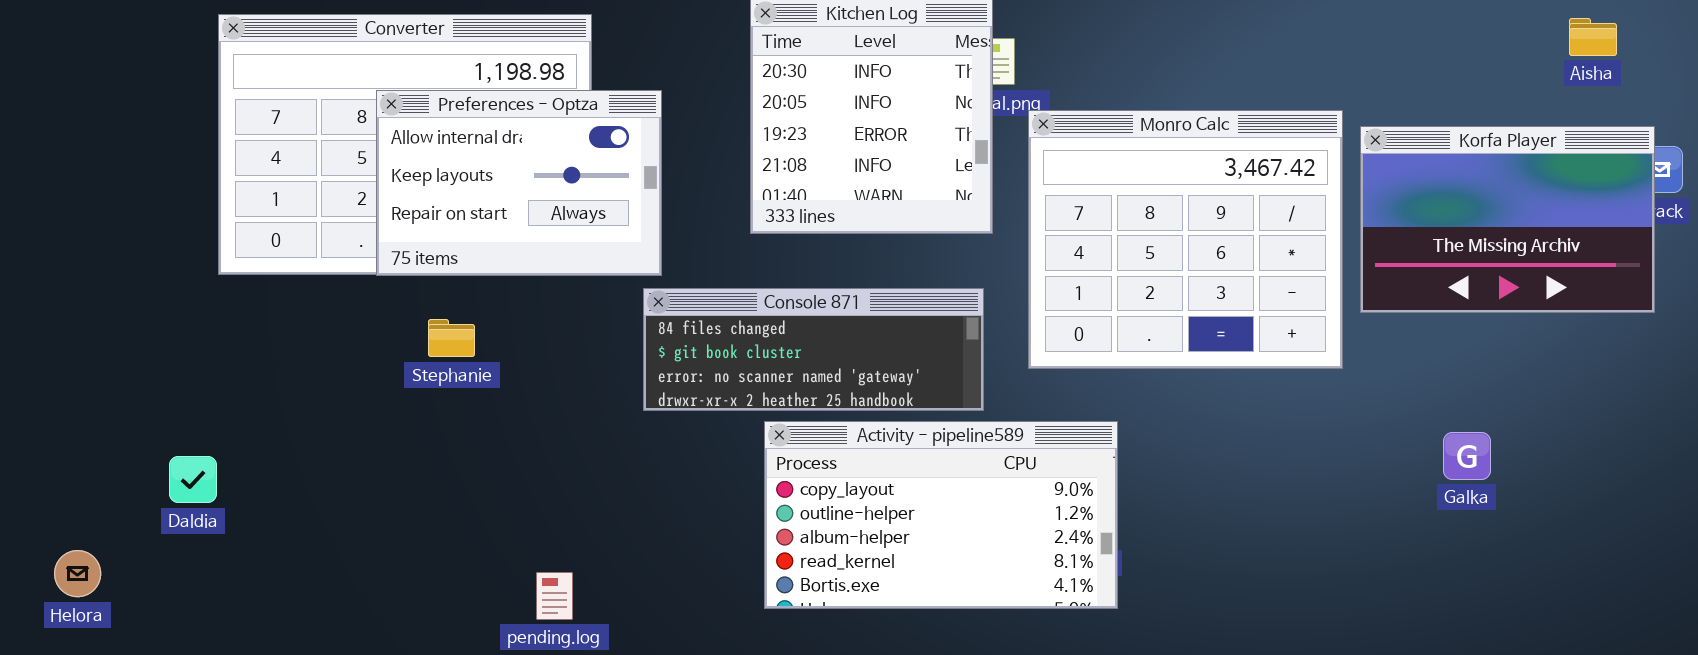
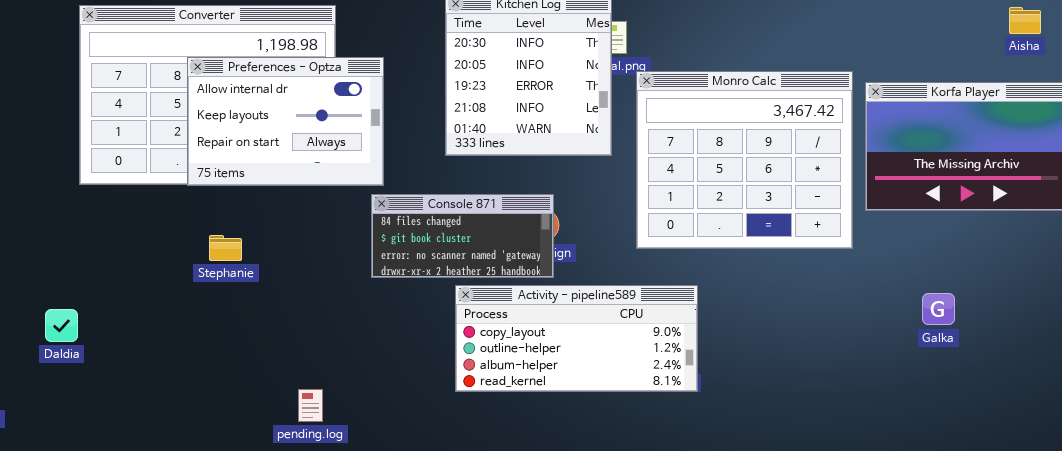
Console 871: [643,288,984,411] -> [371,194,554,278], resized
Stephanie: [428,319,475,357] -> [209,235,242,261], moved
Activity - pipeline589: [764,421,1118,609] -> [455,285,698,392], resized

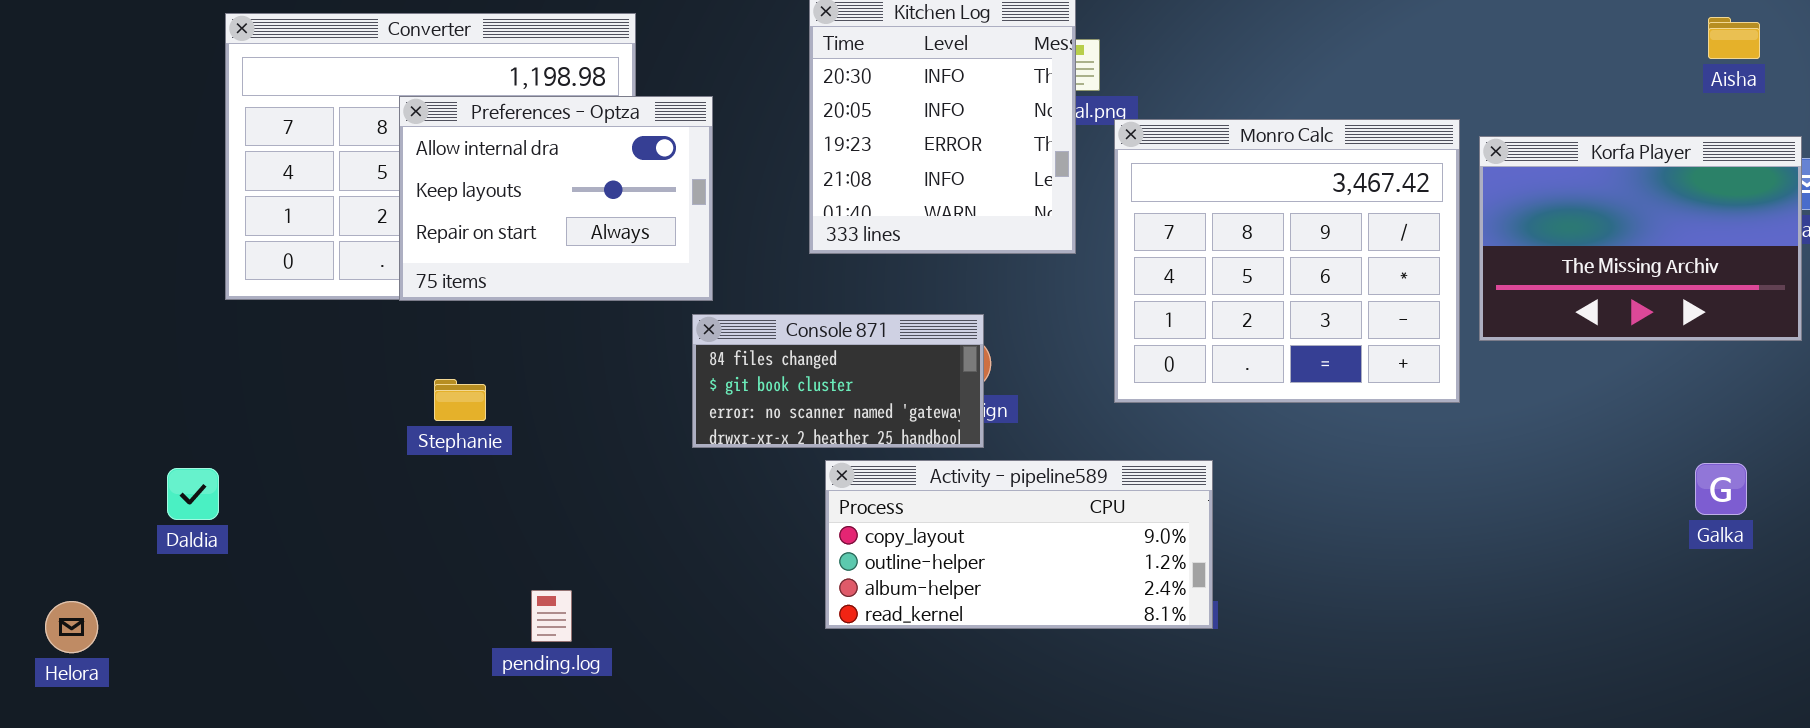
Galka: [922,293,955,325] -> [1695,463,1747,515], moved
Daldia: [45,309,78,342] -> [167,468,219,520], moved
pending.log: [298,389,323,422] -> [531,590,572,642], moved

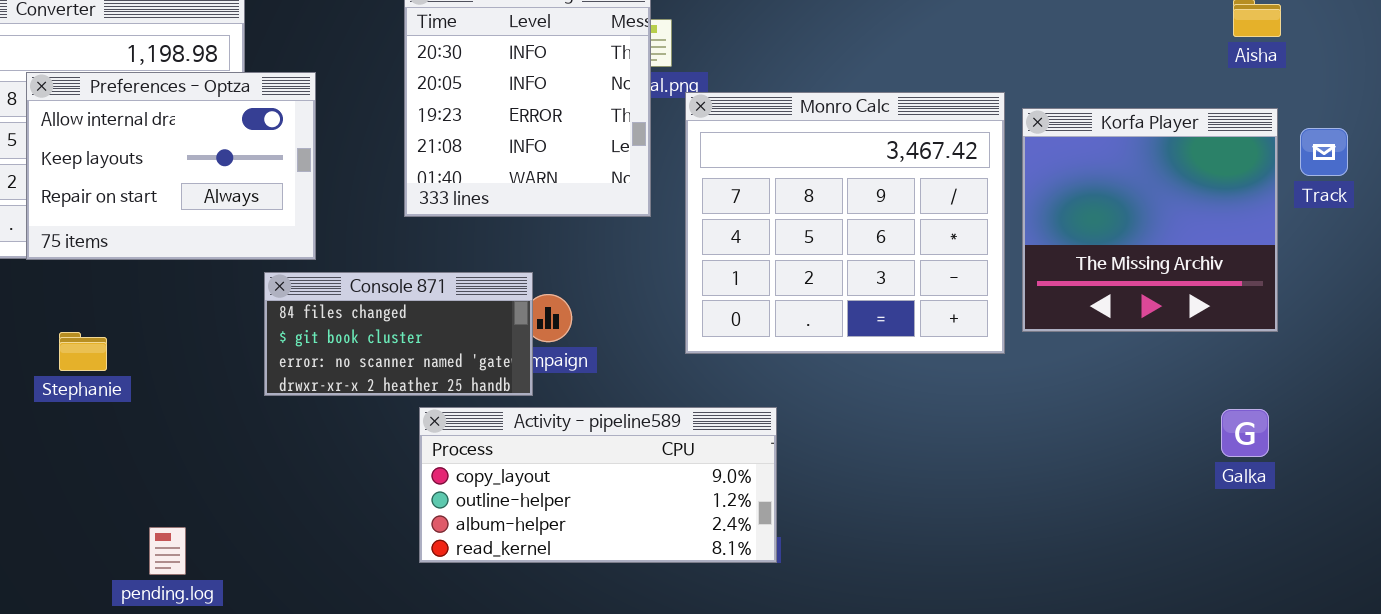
Korfa Player: [1479,136,1802,341] -> [1022,108,1278,332], resized
Console 871: [692,314,984,448] -> [264,272,533,396], moved

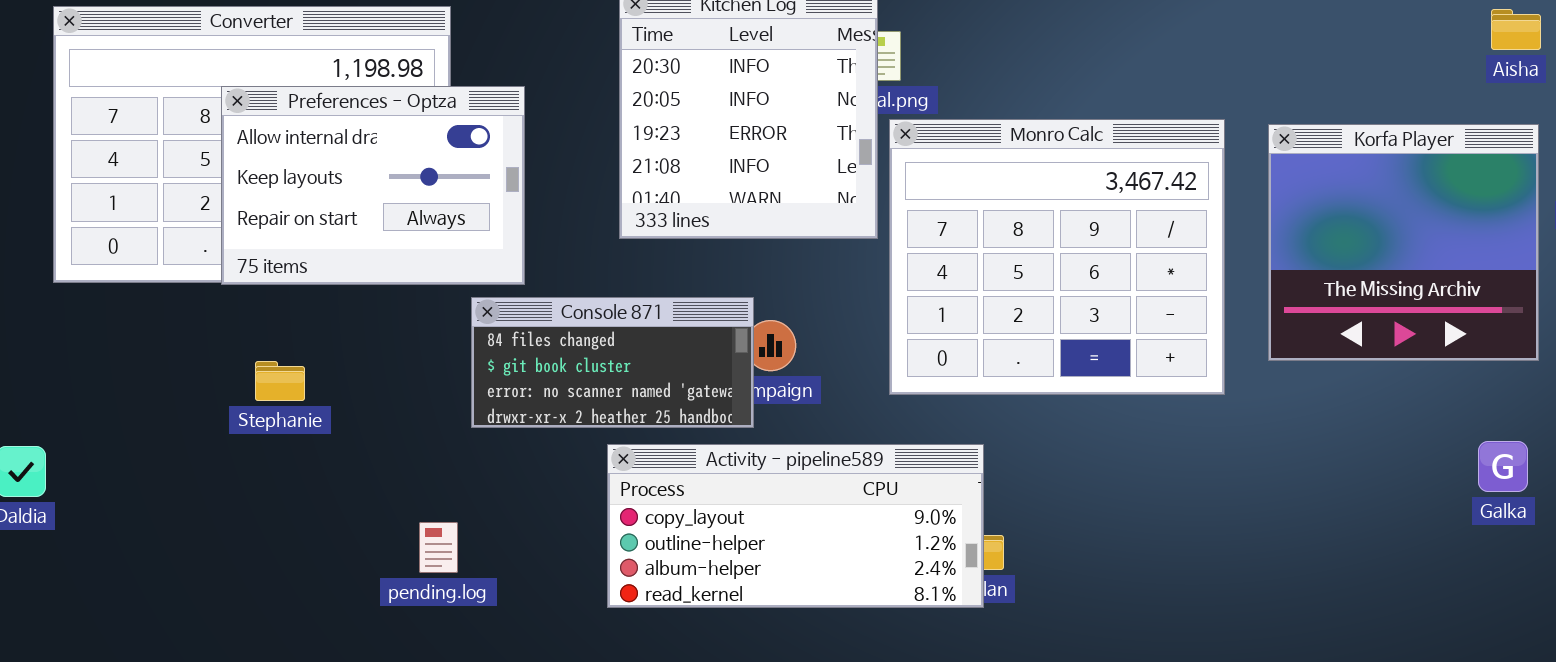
Monro Calc: [685,92,1005,354] -> [889,119,1225,395], moved
Activity - pipeline589: [419,407,777,563] -> [607,444,984,608], moved
pending.log: [149,527,186,575] -> [419,522,458,573], moved

